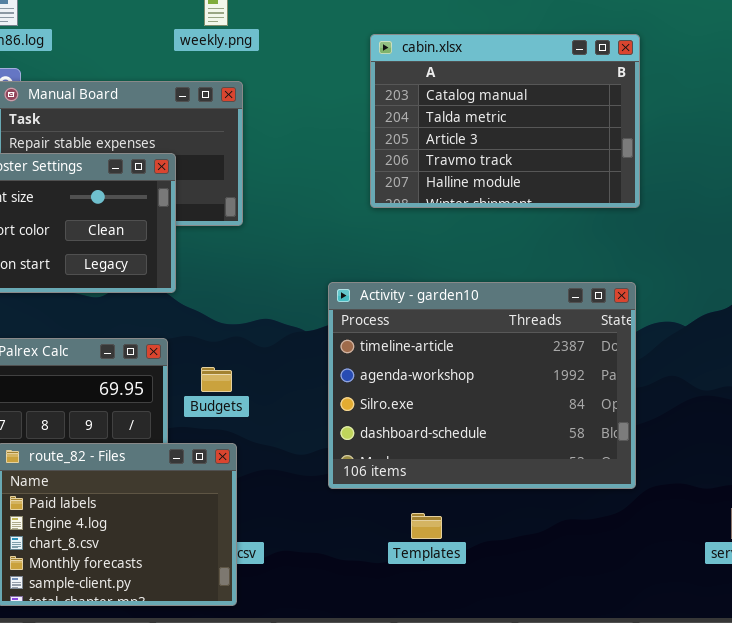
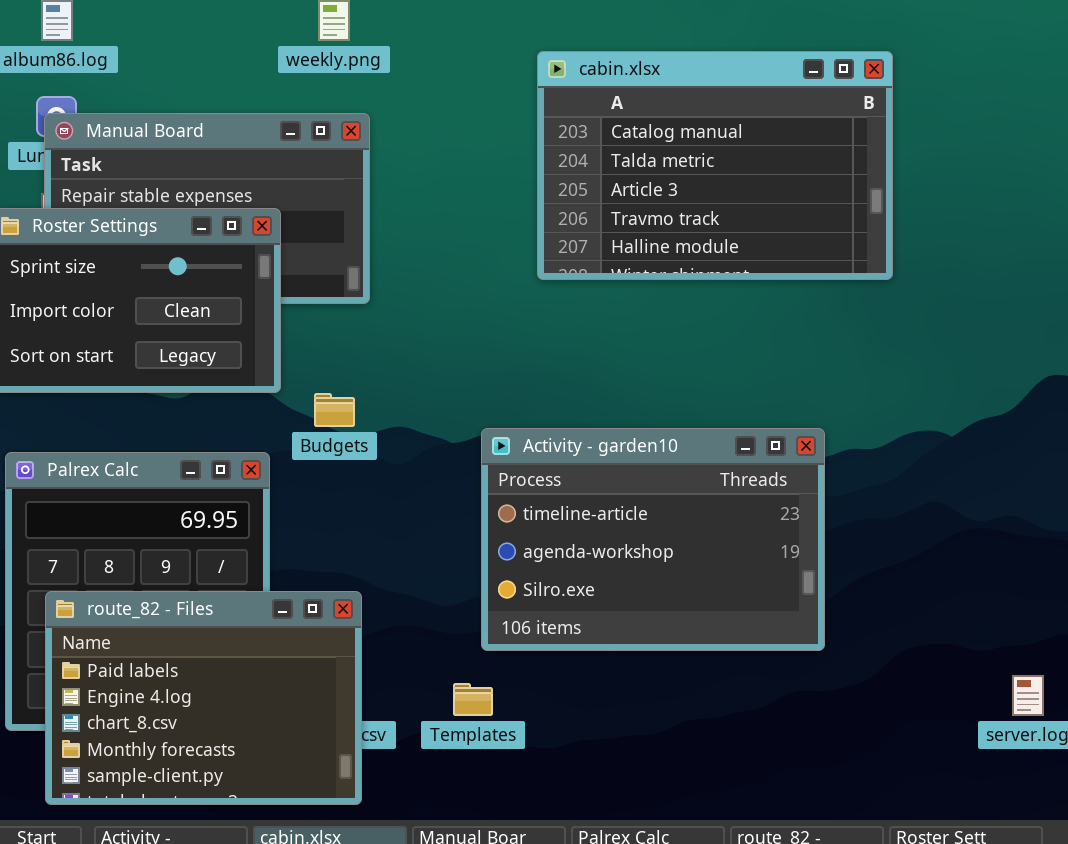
Activity - garden10: [328,282,636,489] -> [481,428,825,651], resized
Budgets: [201,367,232,392] -> [314,393,355,427], moved
Templates: [411,513,442,539] -> [453,683,493,716], moved

